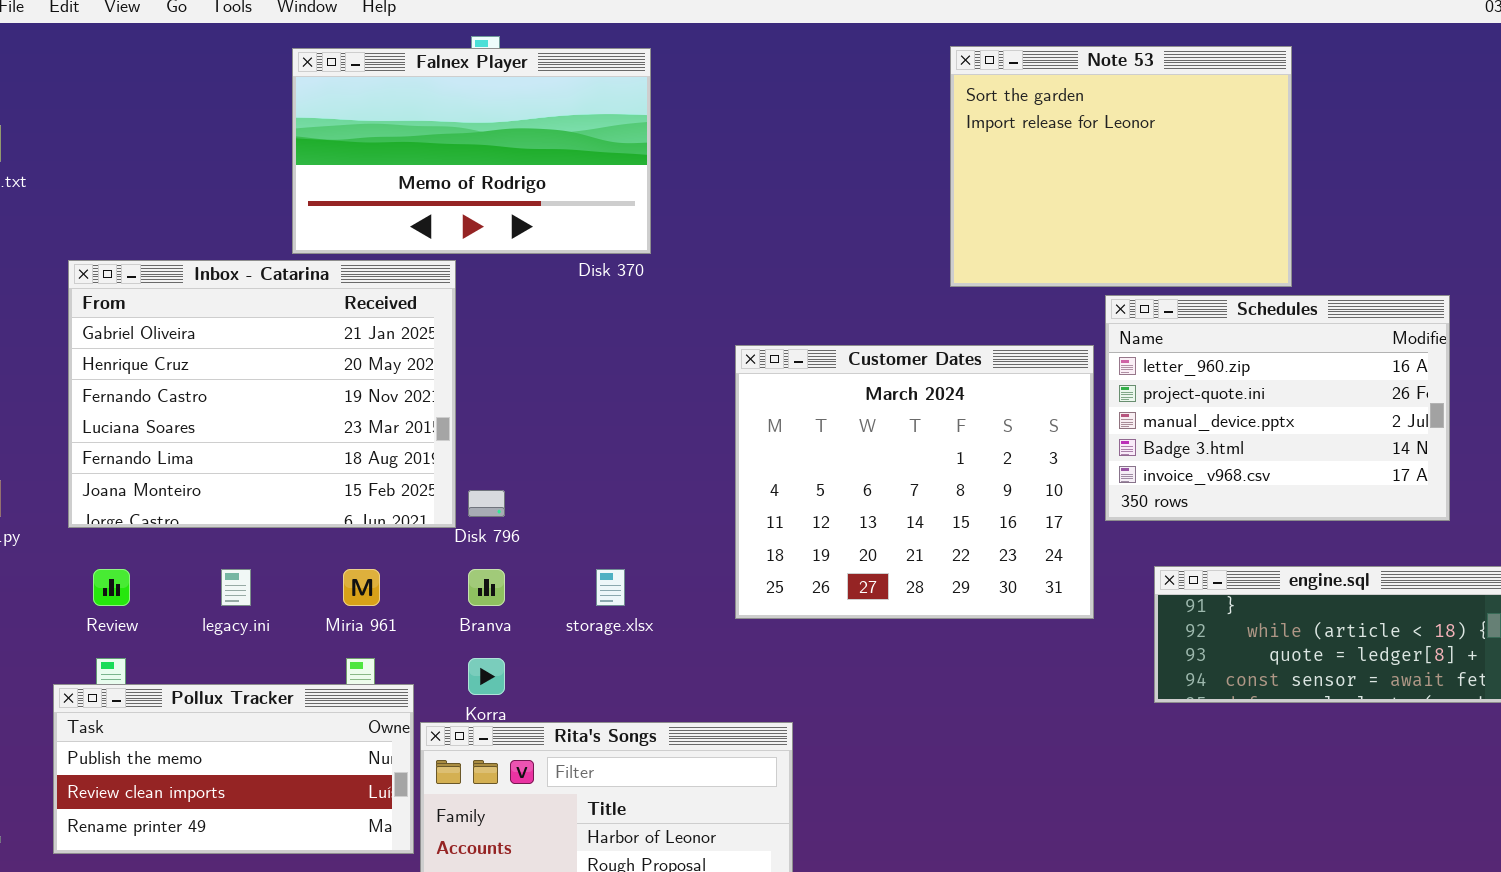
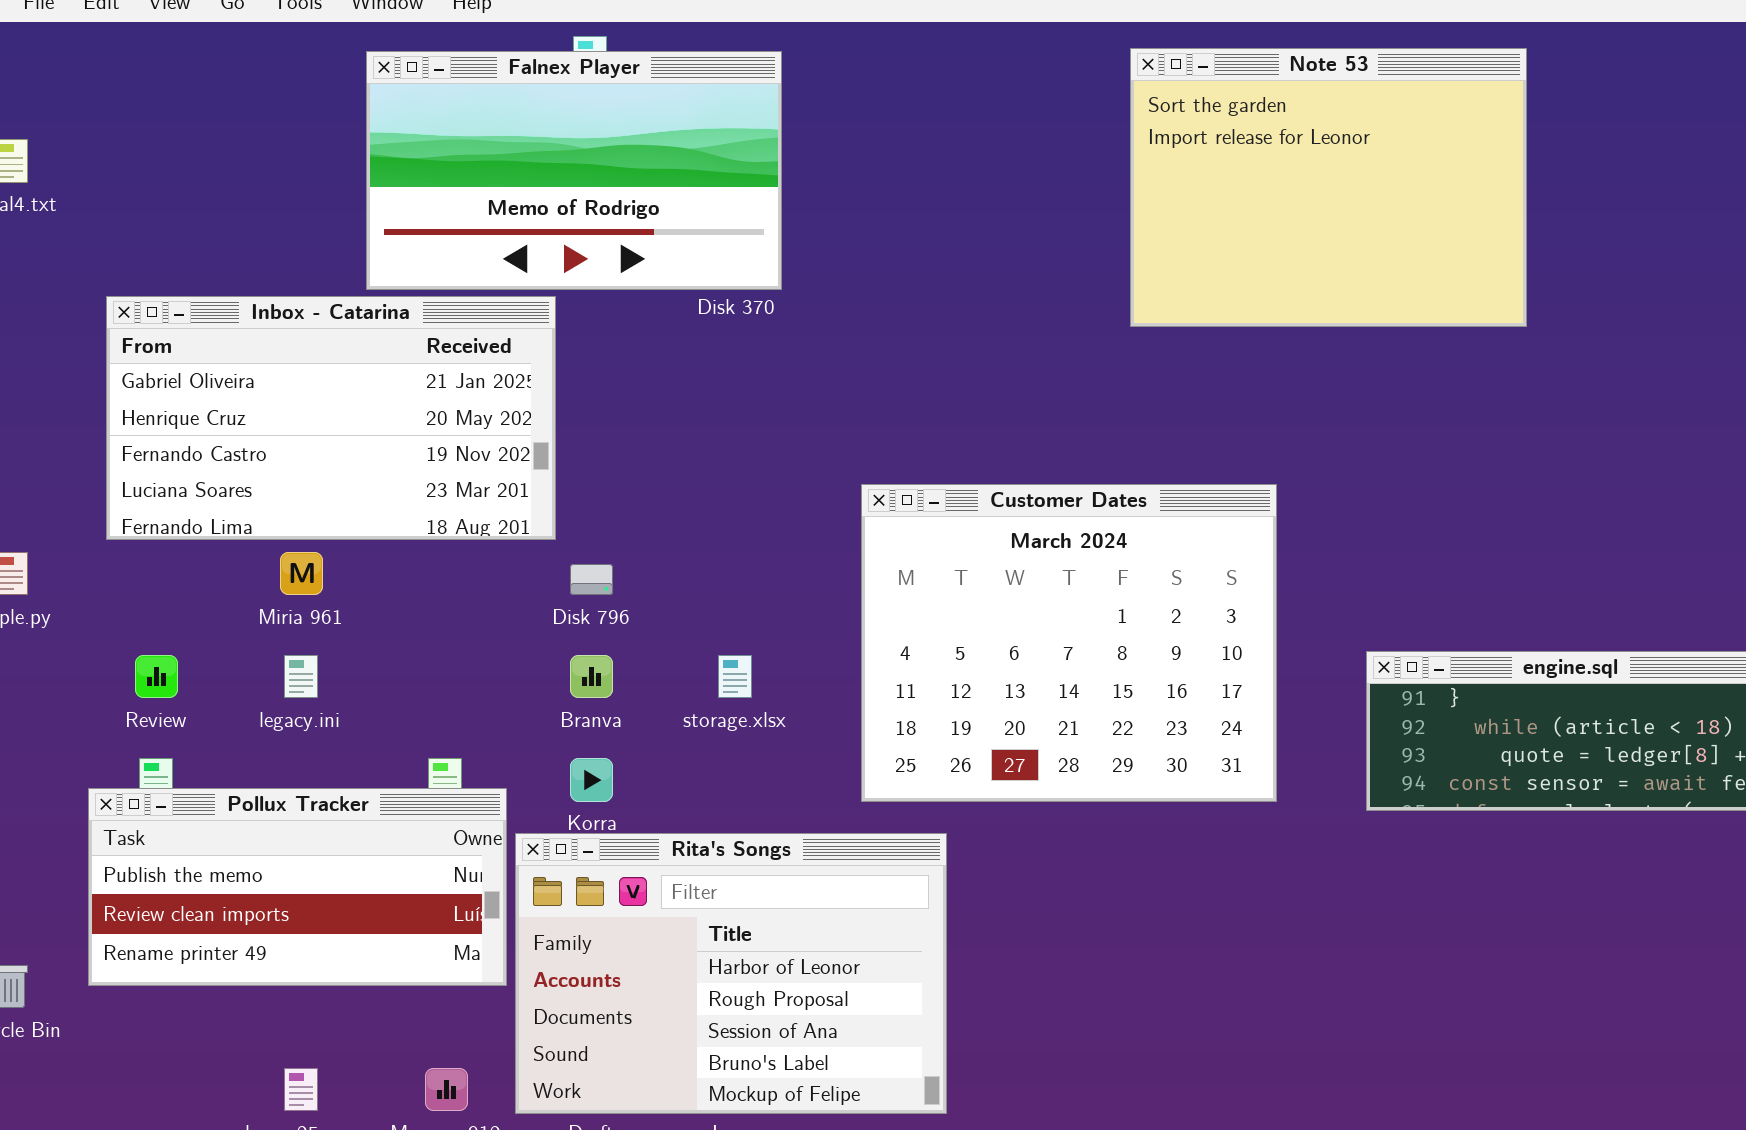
Inbox - Catarina: [68,260,456,528] -> [106,296,556,540], resized
Schedules: [1105,295,1450,521] -> none, closed
Customer Dates: [735,345,1094,619] -> [861,484,1277,802], moved
Miria 961: [343,569,380,606] -> [280,552,323,595], moved

